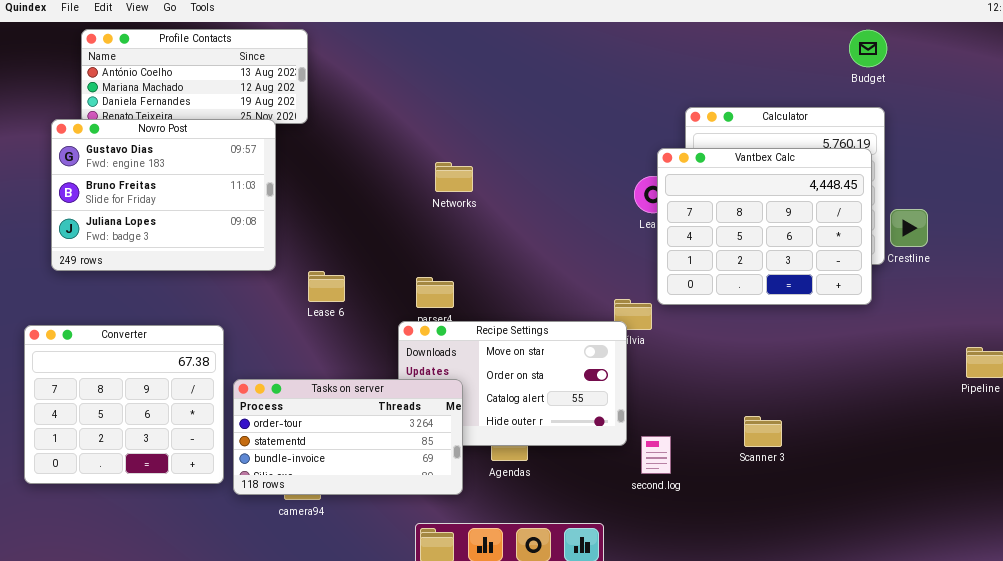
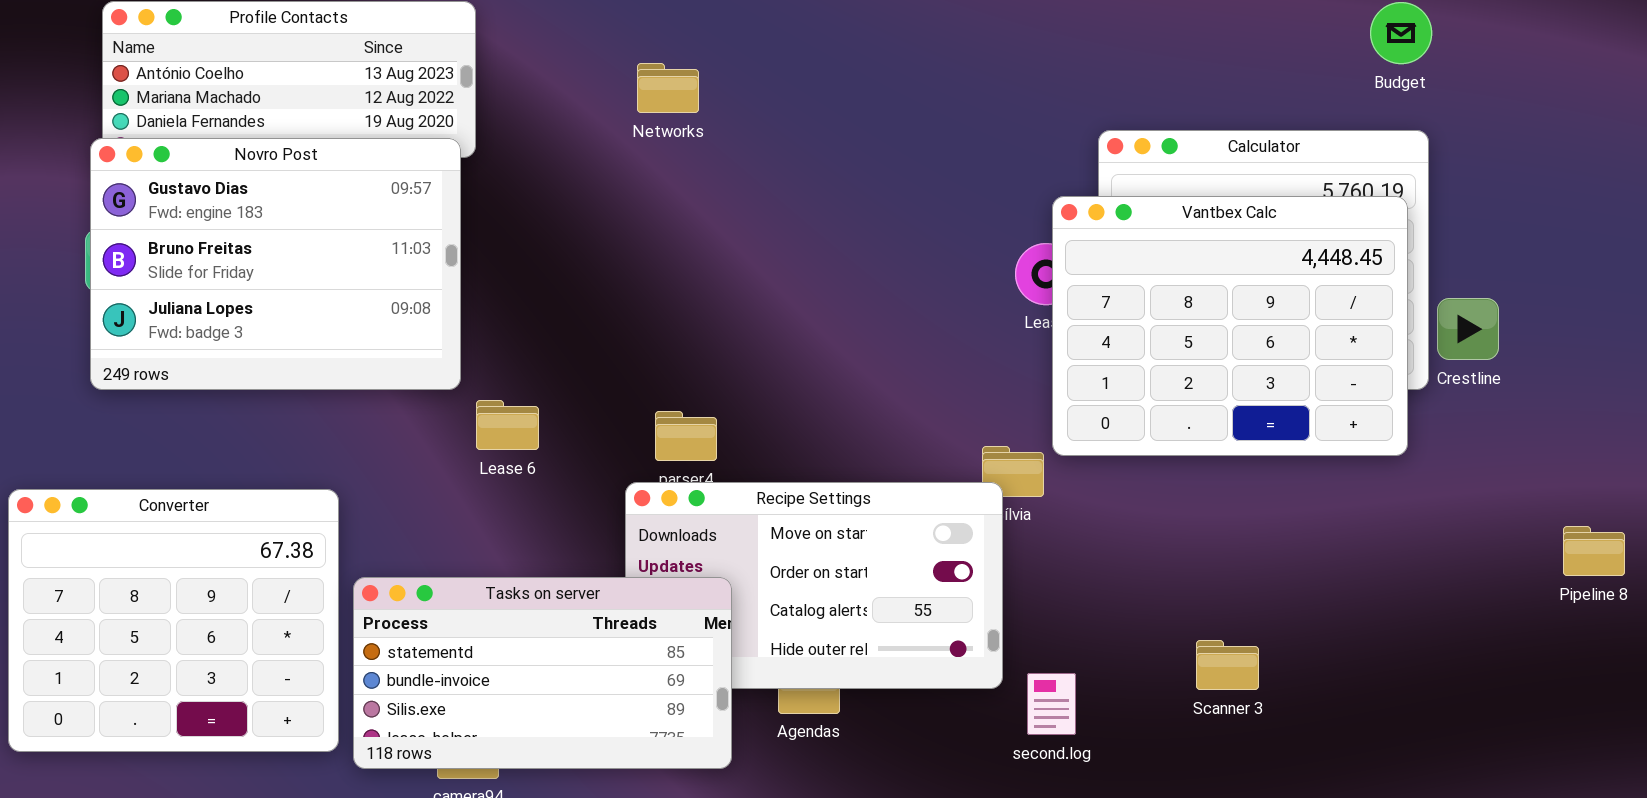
Novro Post: [51,119,276,271] -> [90,138,461,390], moved
Networks: [435,162,473,192] -> [637,63,699,113], moved
Tasks on server: [233,379,463,495] -> [353,577,732,769], scrolled down 1 row

